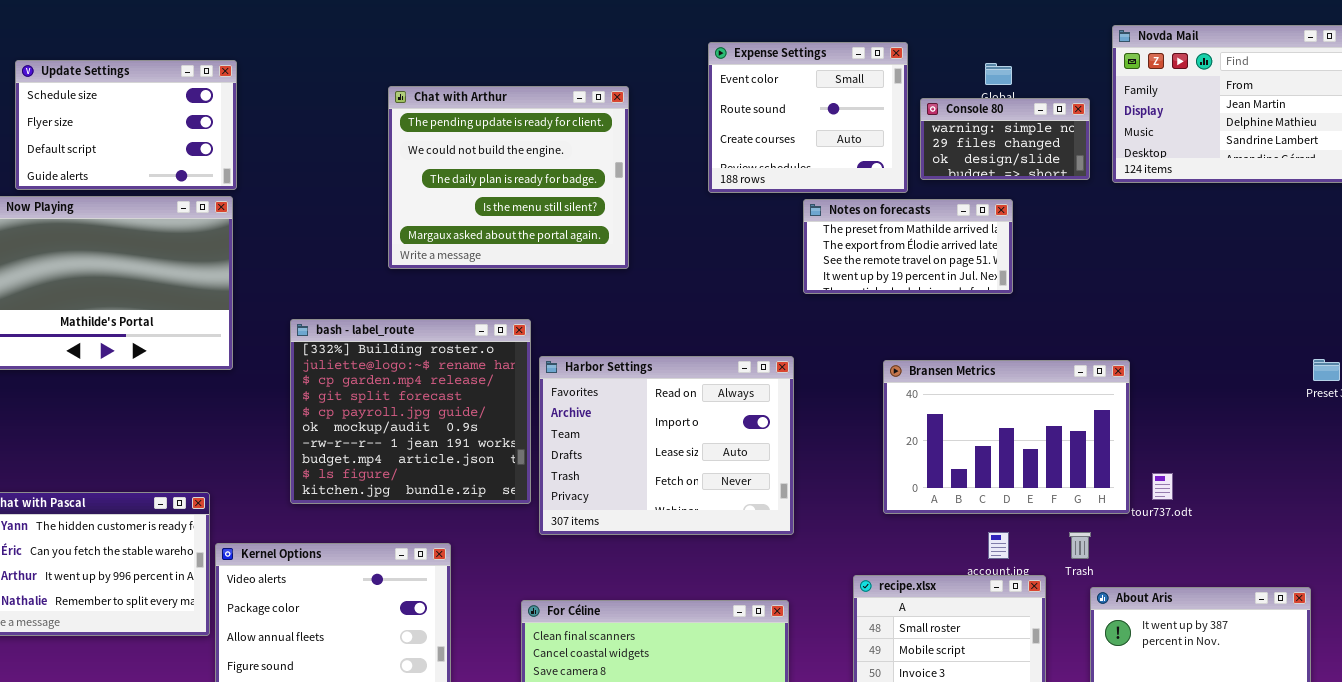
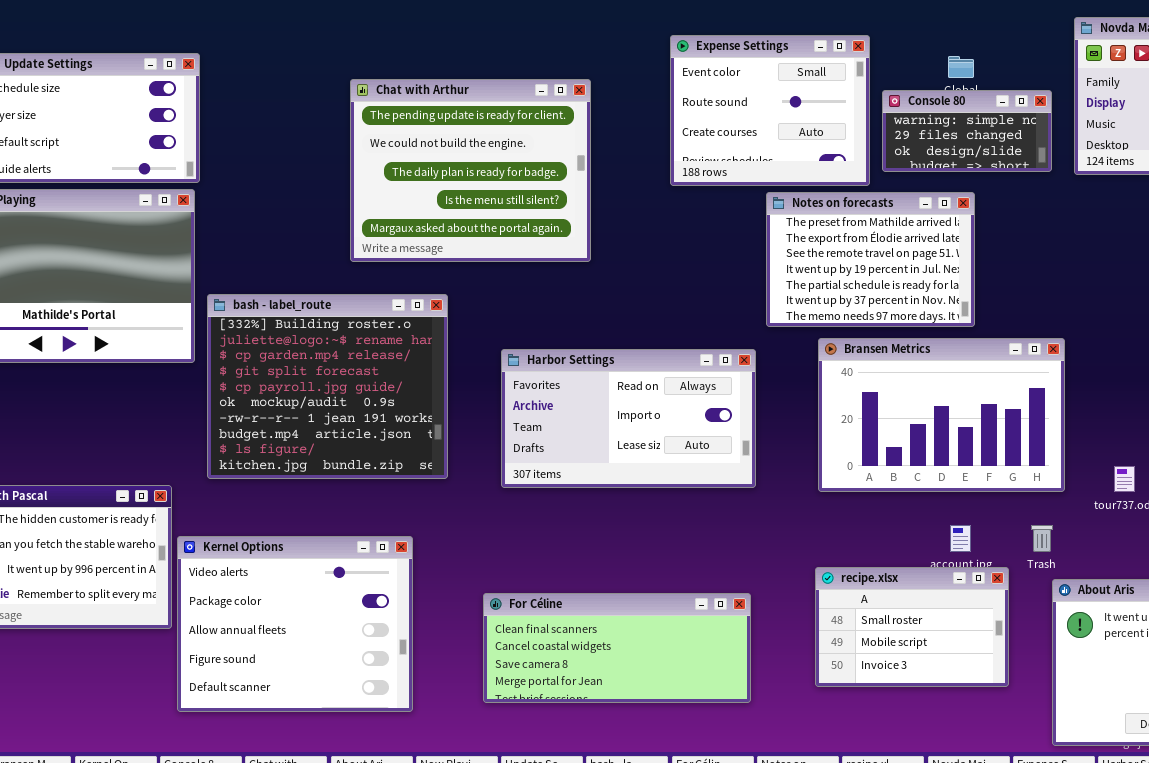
Notes on forecasts: [803,199,1013,294] -> [766,192,975,327], resized
bash - label_route: [290,319,531,504] -> [207,294,448,479], moved
Harbor Settings: [539,356,794,535] -> [501,349,756,488], resized
Bransen Metrics: [883,360,1130,514] -> [818,338,1065,492], moved

